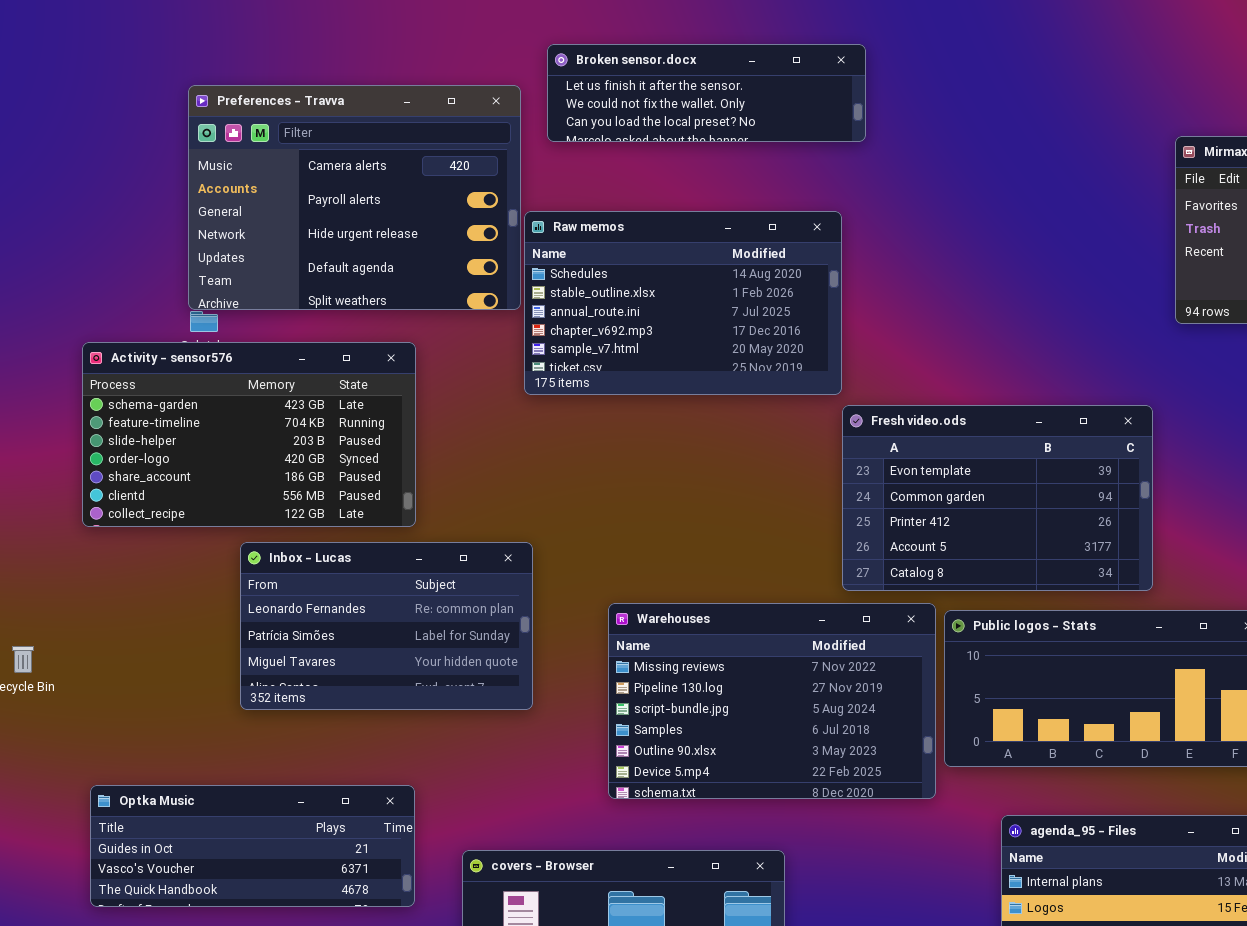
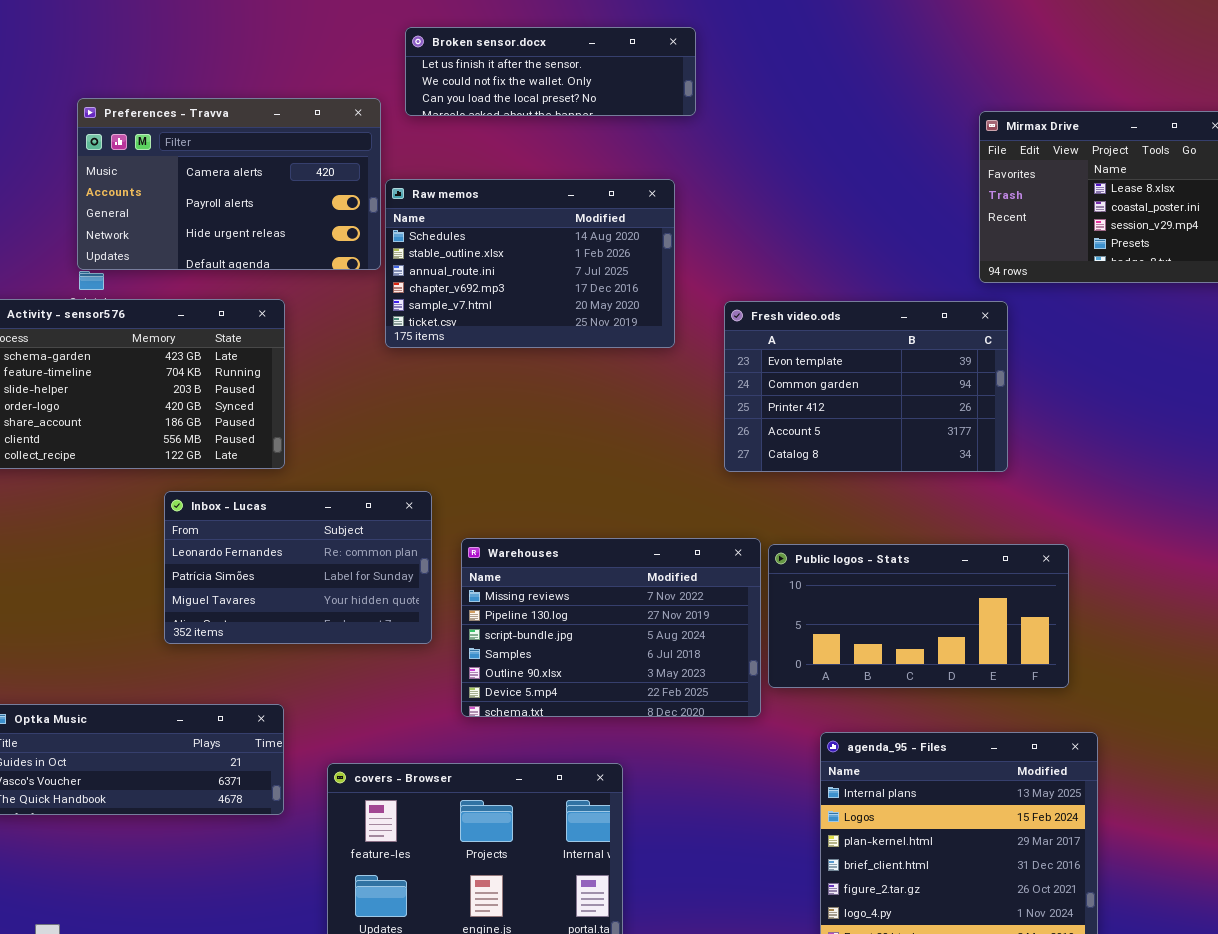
Preferences - Travva: [188,85,521,310] -> [77,98,381,270], resized
Fresh video.ods: [842,405,1153,591] -> [724,301,1008,472], moved
Inbox - Lucas: [240,542,533,710] -> [164,491,432,644], moved

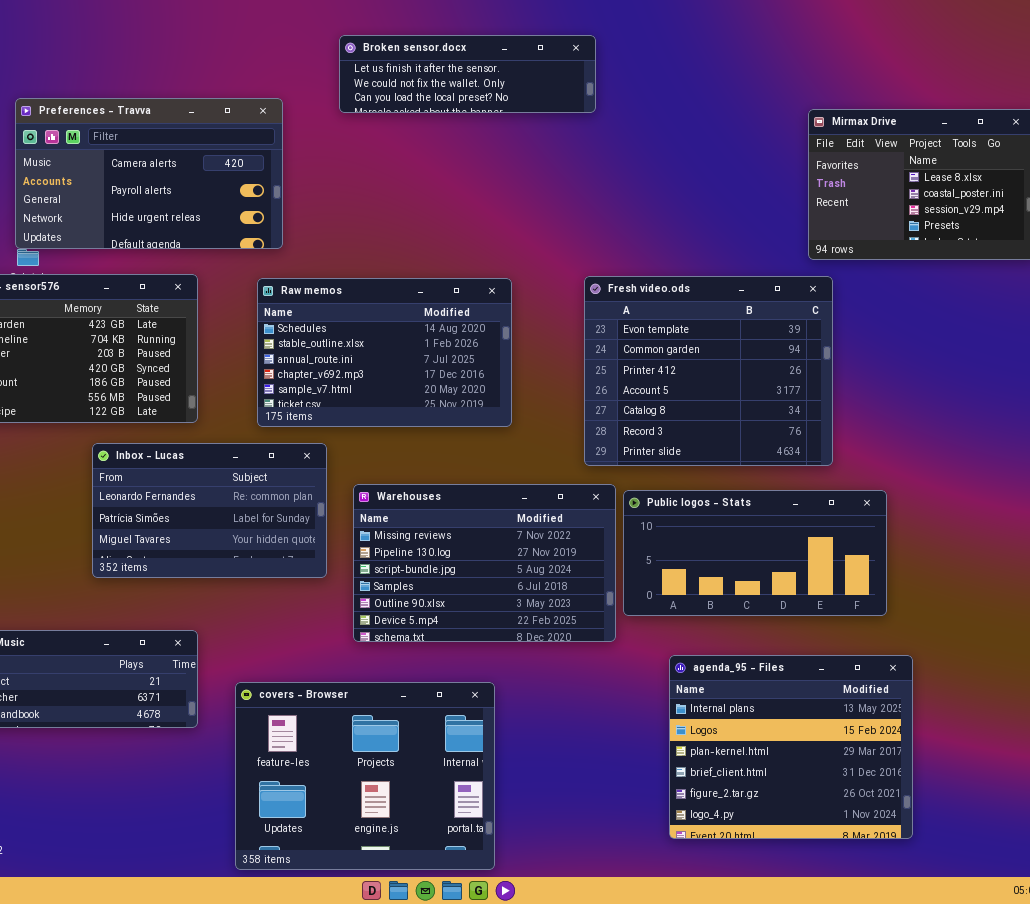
Broken sensor.docx: [405,27,696,116] -> [339,35,596,113], moved
Raw memos: [385,179,675,348] -> [257,278,512,427], moved
Fresh video.ods: [724,301,1008,472] -> [584,276,833,466], resized

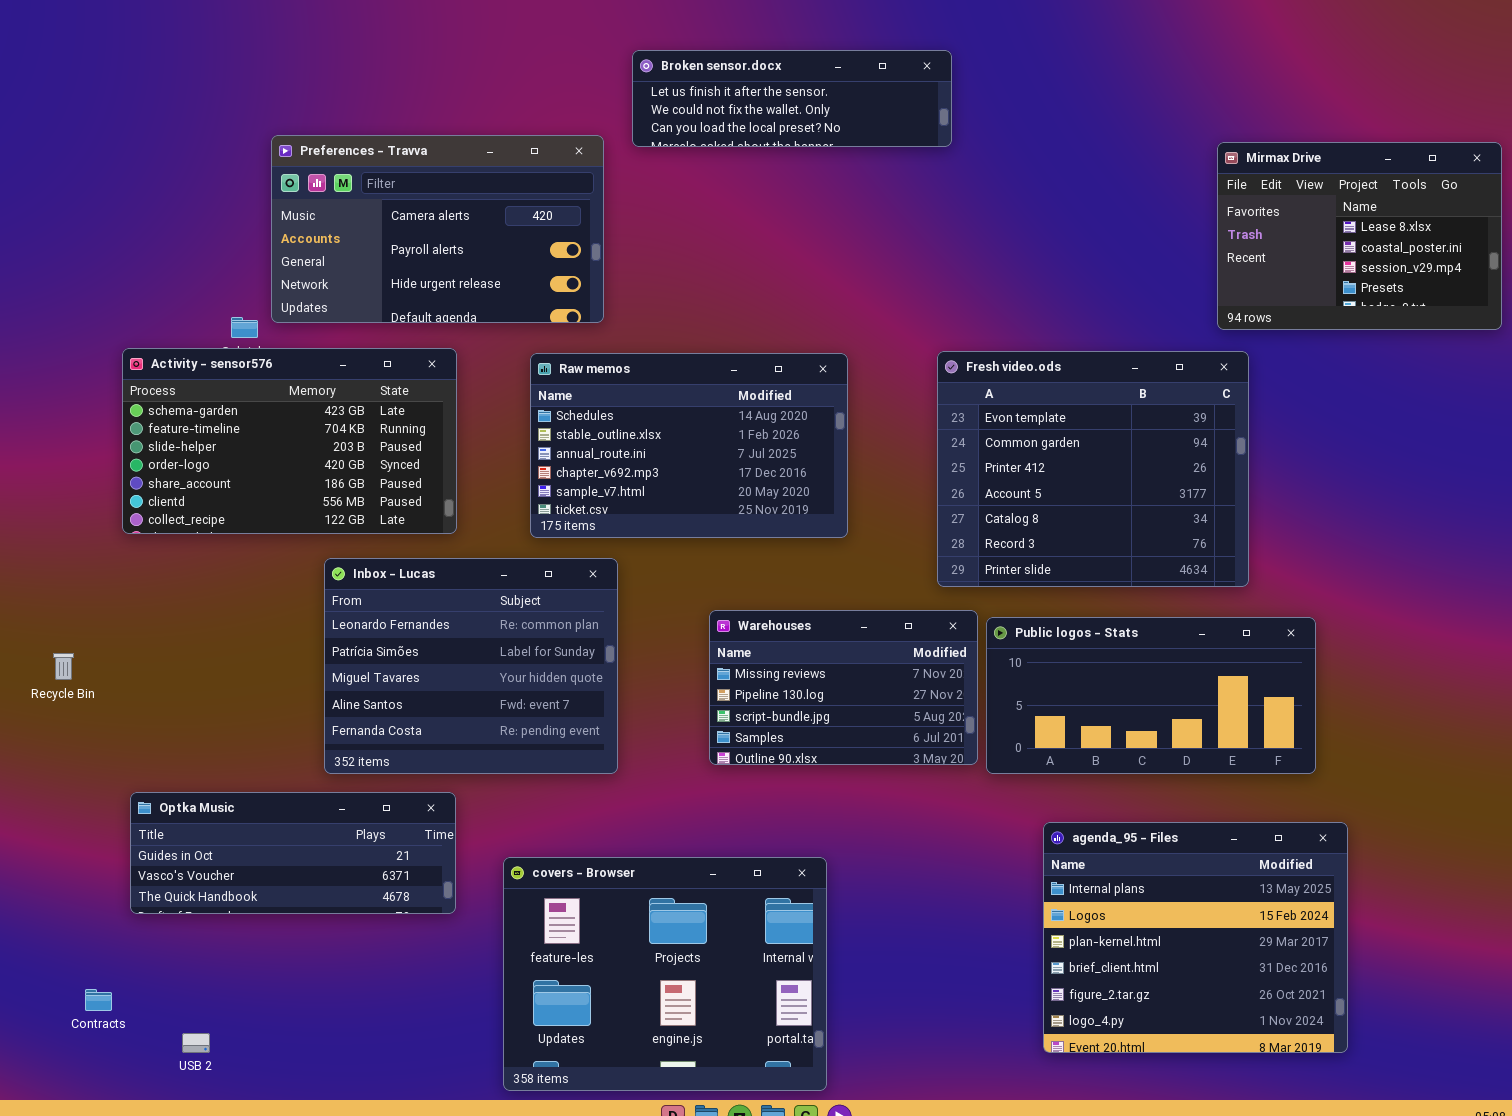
Preferences - Travva: [15,98,283,249] -> [271,135,604,323], moved
Inbox - Lucas: [92,443,327,578] -> [324,558,618,774], resized
Warehouses: [353,484,616,642] -> [709,610,978,765], resized

